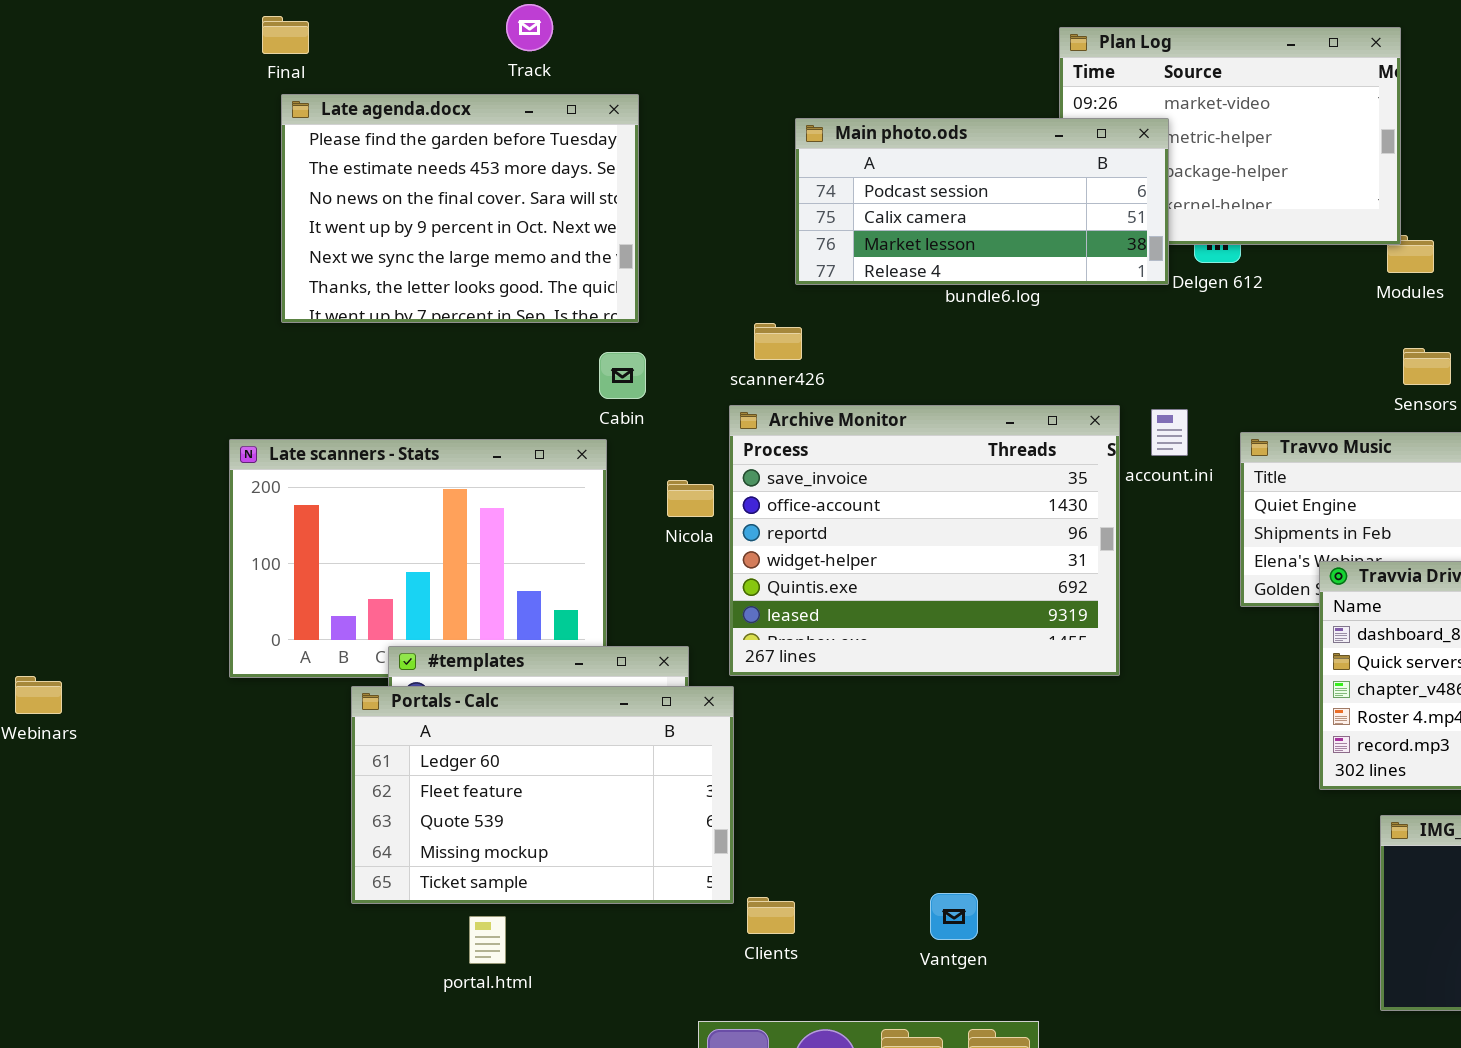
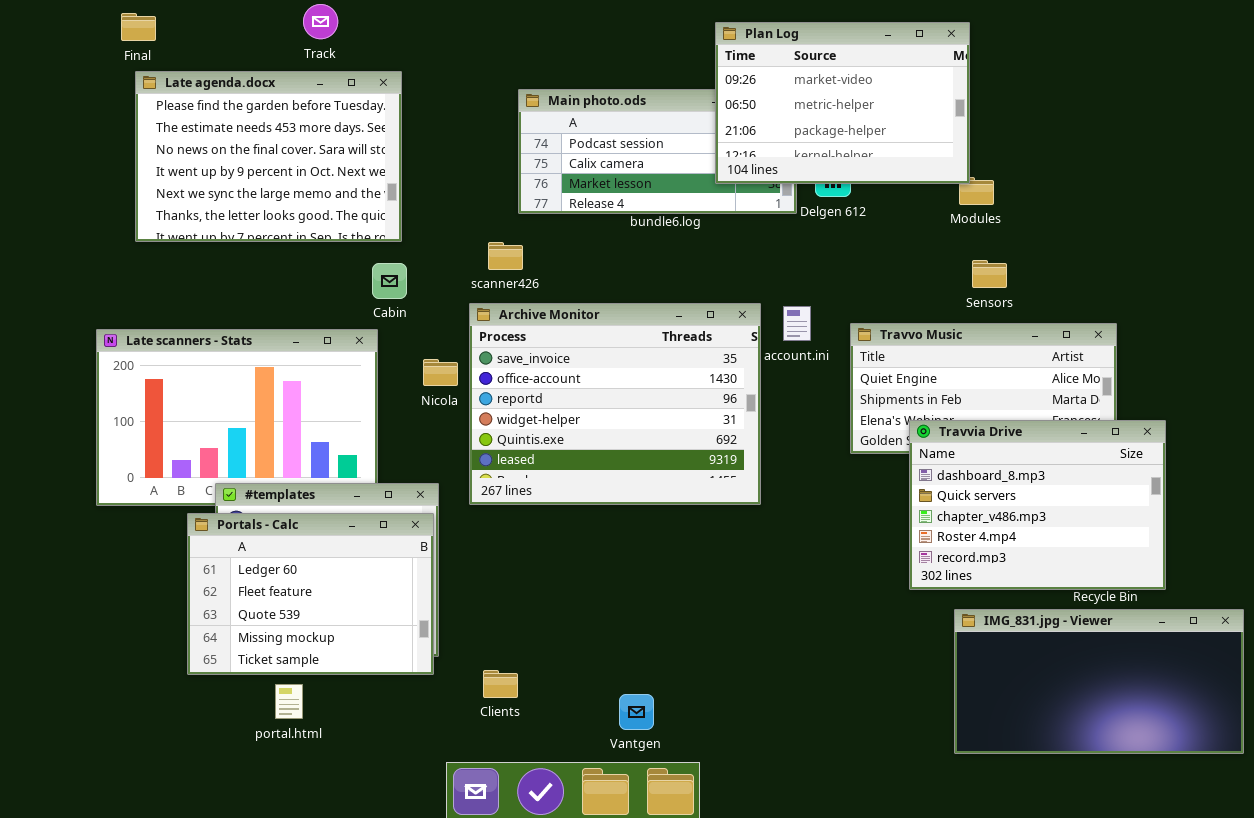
Plan Log: [1059,27,1401,245] -> [715,22,970,184], raised
Portals - Calc: [351,686,734,904] -> [187,513,434,675], resized
Vantgen: [930,893,978,940] -> [619,694,654,730], moved

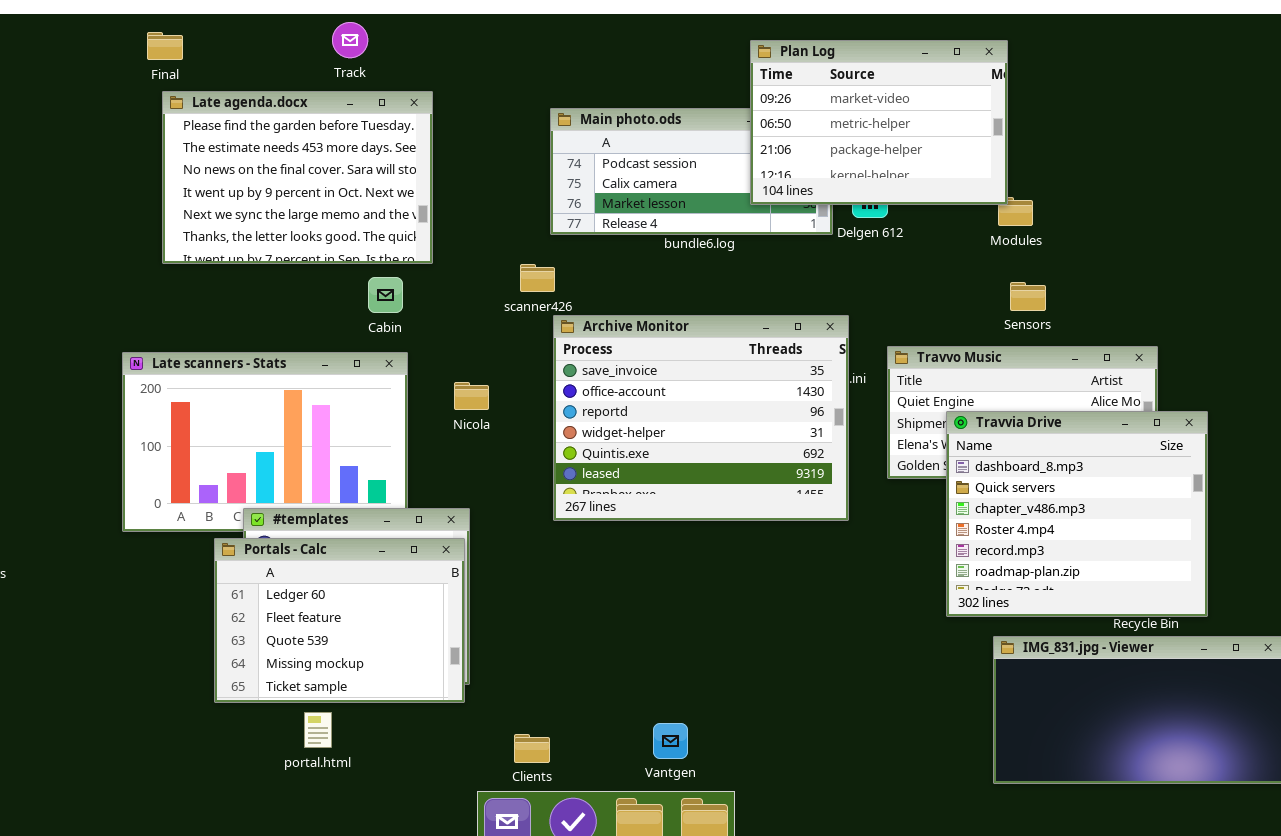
Cabin: [372,263,407,299] -> [368,277,403,313], moved
Archive Monitor: [469,303,761,505] -> [553,315,849,521], moved
Travvia Drive: [909,420,1166,590] -> [946,411,1208,617], resized
Clients: [483,670,518,698] -> [514,734,550,763], moved

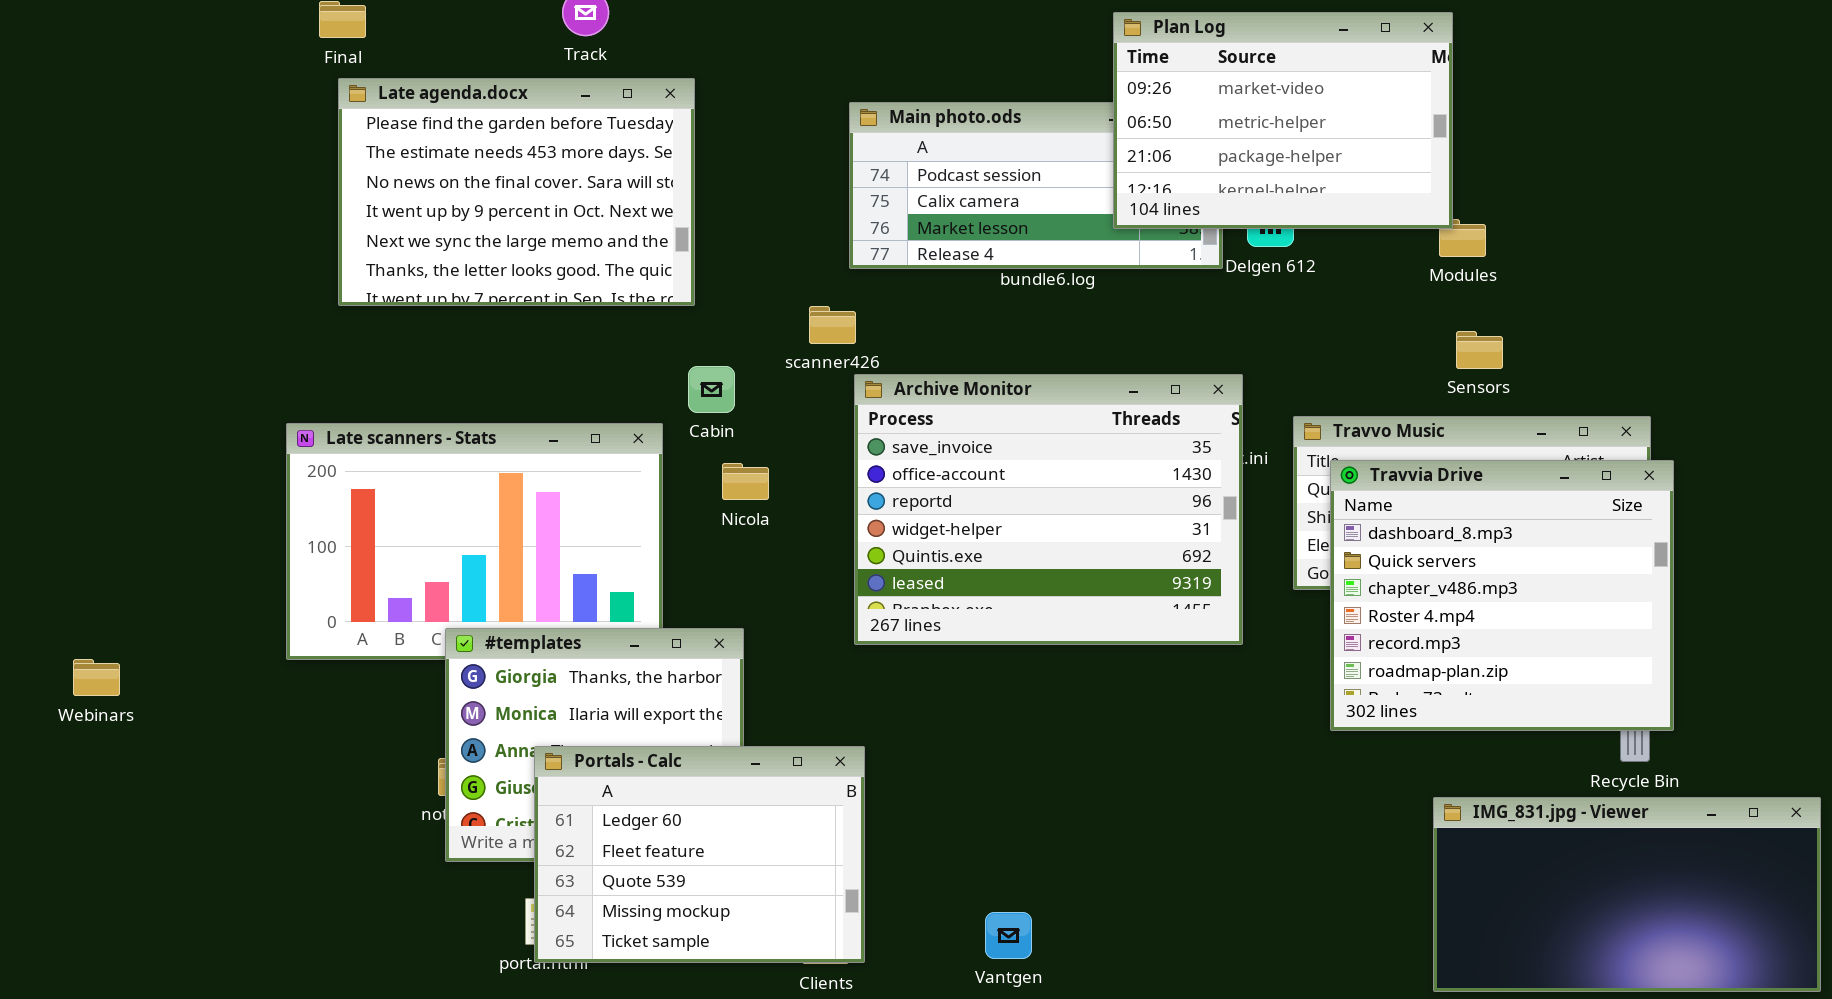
Cabin: [368,277,403,313] -> [688,366,735,413], moved
Travvia Drive: [946,411,1208,617] -> [1330,460,1674,731], moved
Portals - Calc: [214,538,465,703] -> [534,746,865,963], moved

